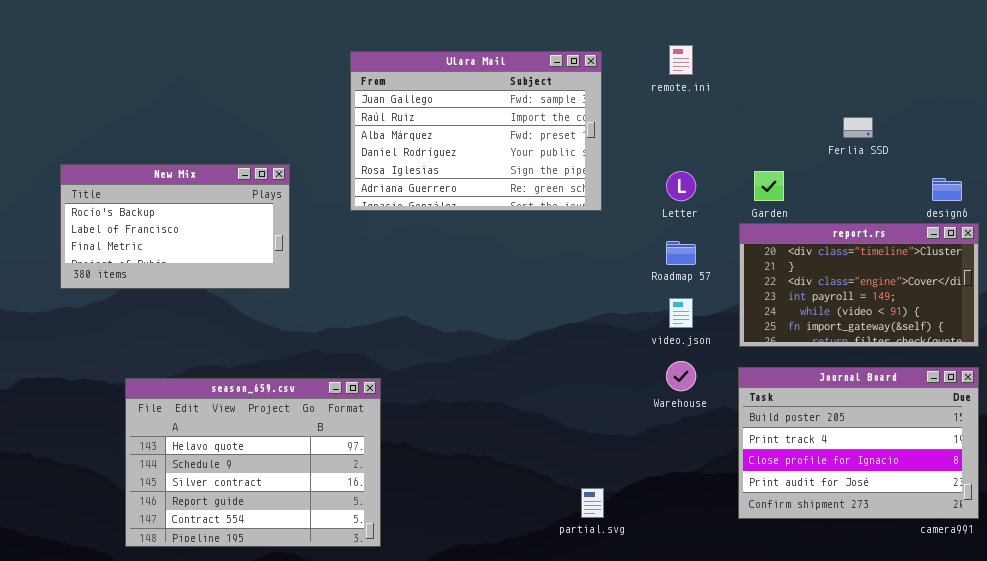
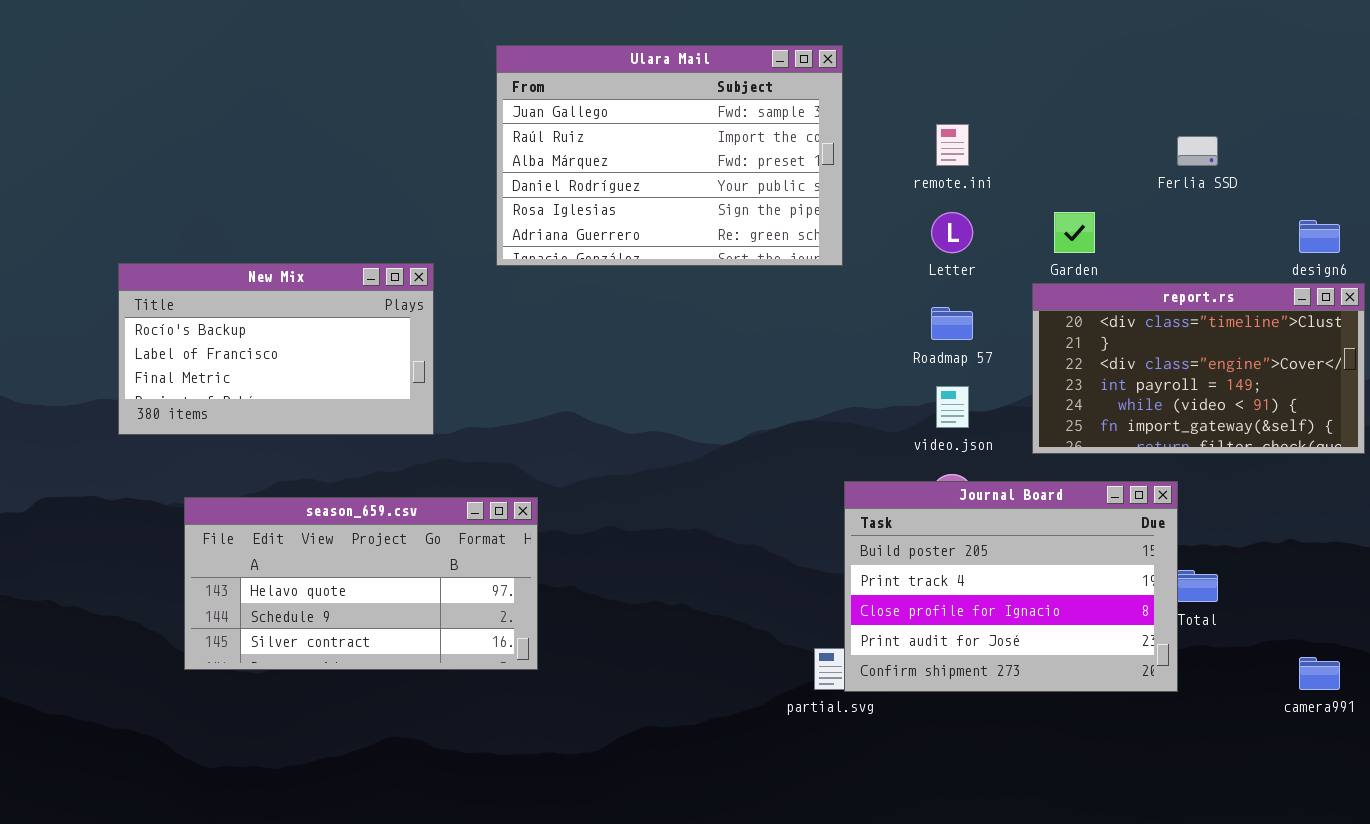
remote.ini: [669,45,693,75] -> [936,124,969,166], moved
New Mix: [60,164,290,289] -> [118,263,434,435], moved
Journal Board: [738,367,979,519] -> [844,481,1178,692], moved
season_659.csv: [125,378,381,547] -> [184,497,538,670], resized

